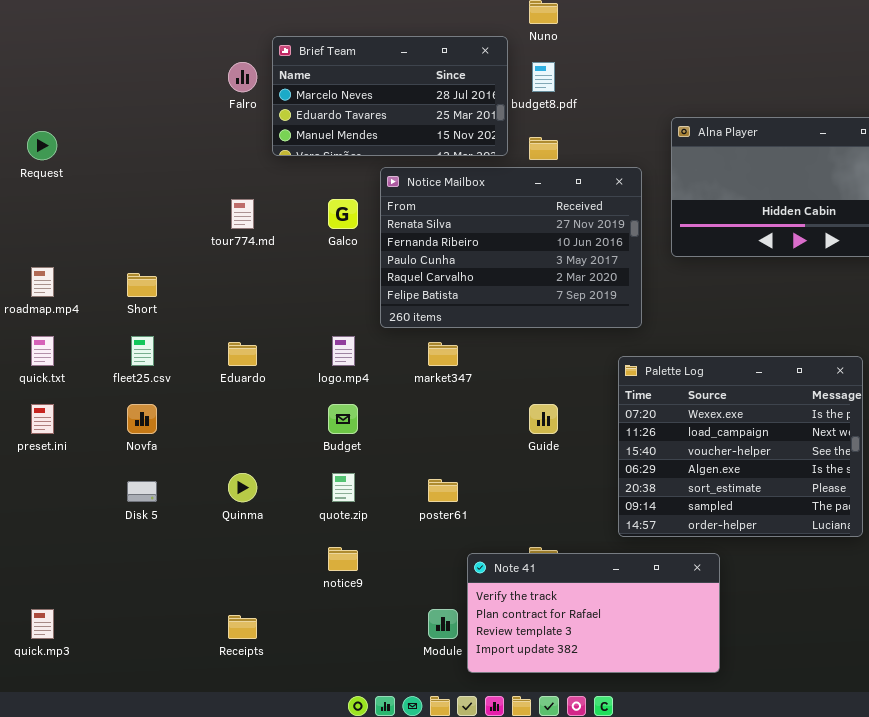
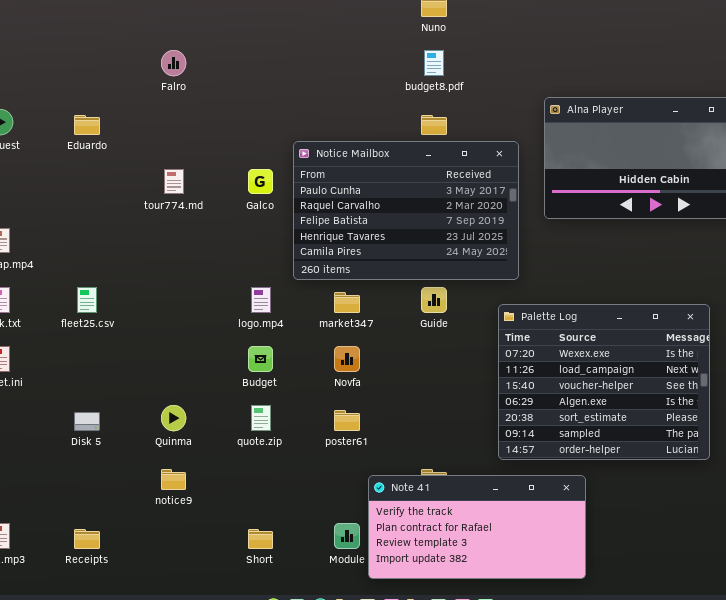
Brief Team: [272,36,508,156] -> none, closed
Notice Mailbox: [380,167,642,328] -> [293,141,519,280], scrolled down 2 rows
Short: [127,273,157,297] -> [248,529,273,549], moved
Eduardo: [228,342,257,366] -> [74,115,100,135], moved
Novfa: [127,404,157,434] -> [334,346,360,372], moved
Guide: [529,404,558,434] -> [421,287,447,313], moved
notice9: [328,547,358,571] -> [161,469,186,490], moved
Receipts: [228,615,257,639] -> [74,529,100,549], moved

